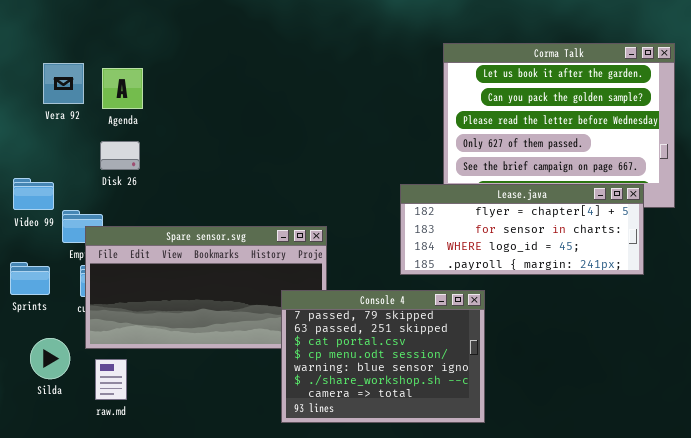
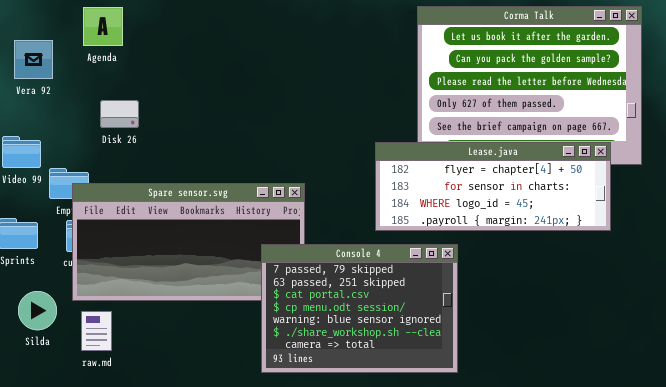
Vera 92: [43,63,84,104] -> [14,40,53,79], moved
Agenda: [102,68,143,109] -> [83,7,123,46], moved
Disk 26: [100,141,140,170] -> [100,100,139,128], moved

